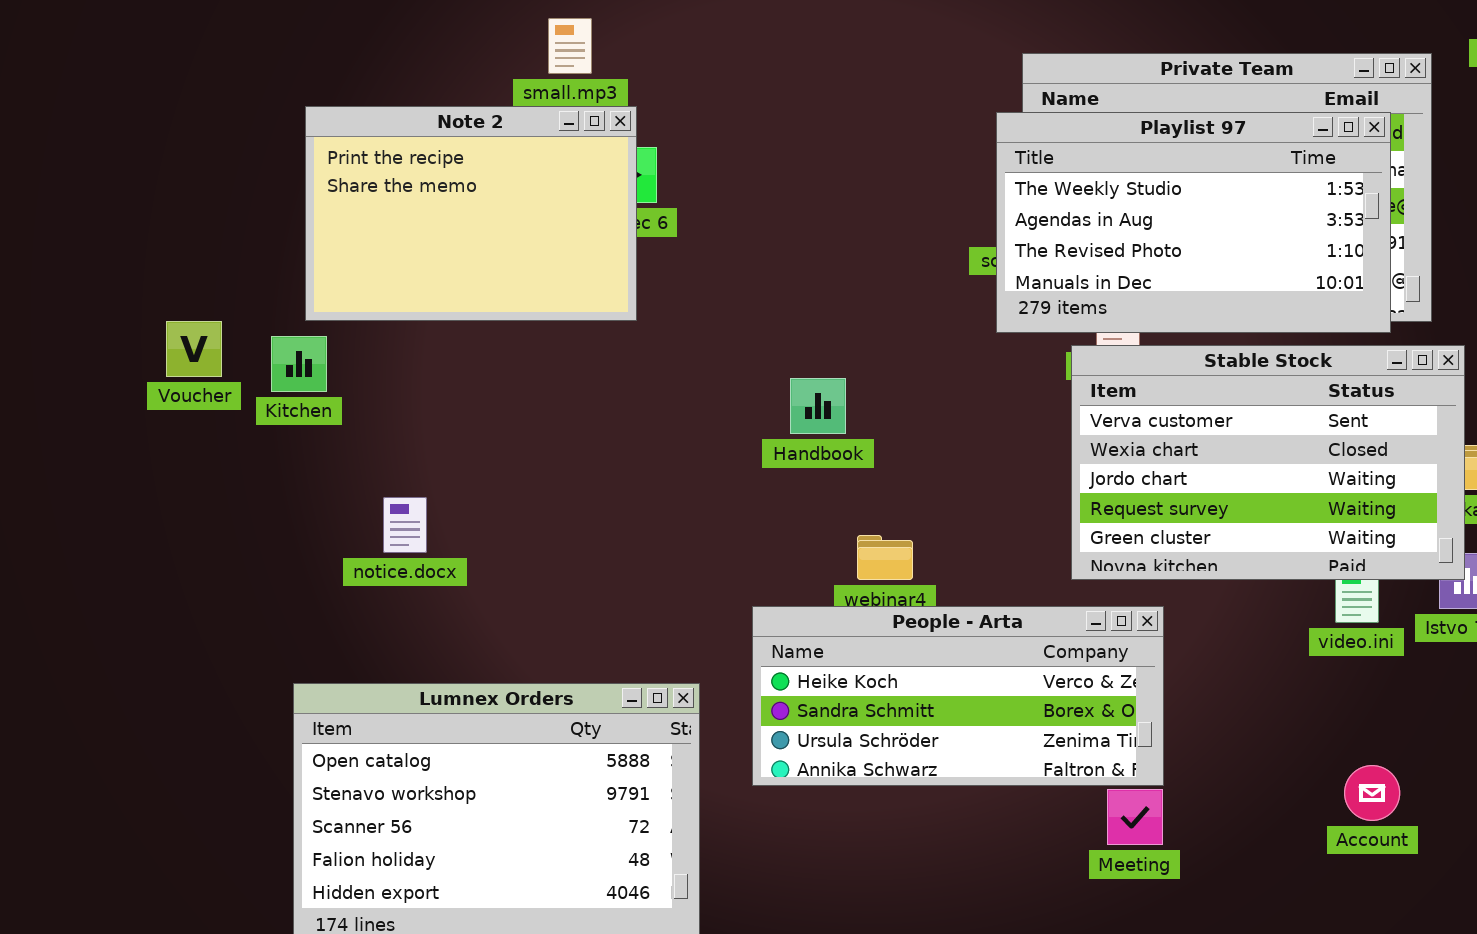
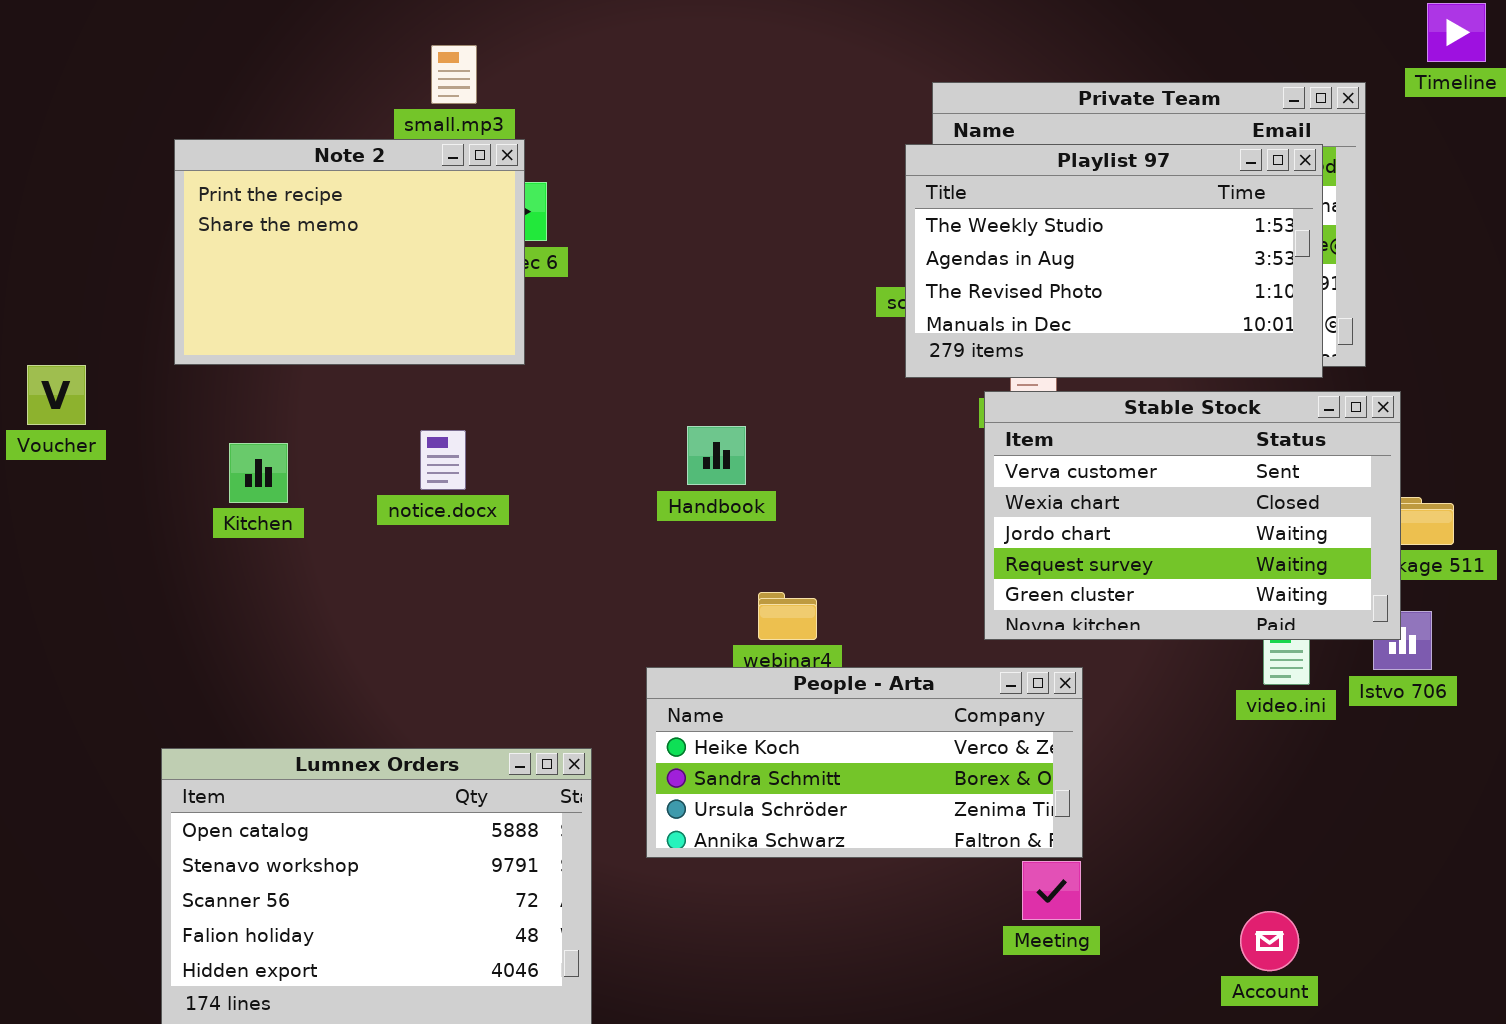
Kitchen: [271,336,327,392] -> [229,443,288,503], moved
notice.docx: [383,497,427,553] -> [420,430,466,490], moved
Account: [1344,765,1400,821] -> [1240,911,1299,971], moved

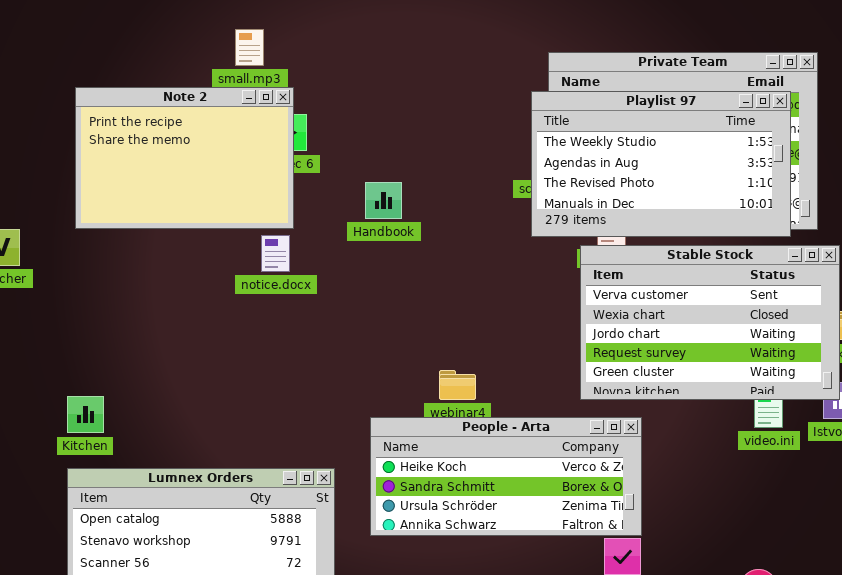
Handbook: [687,426,746,485] -> [365,182,402,219], moved
notice.docx: [420,430,466,490] -> [261,235,290,272], moved
Kitchen: [229,443,288,503] -> [67,396,104,433], moved

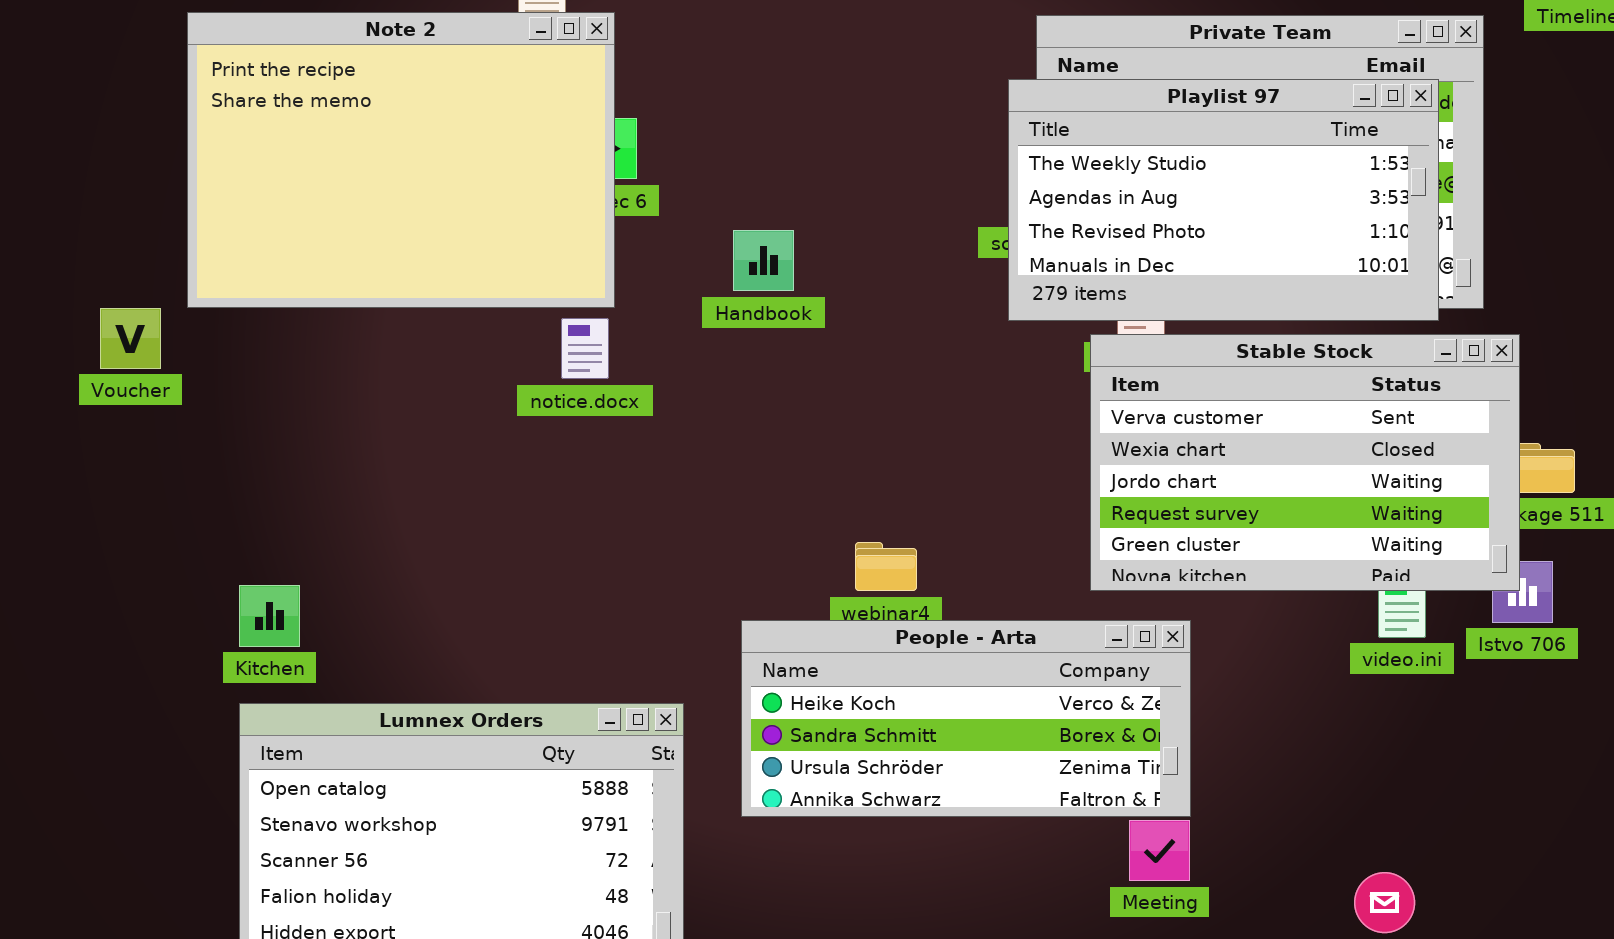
Note 2: [75,87,294,229] -> [187,12,615,308], resized

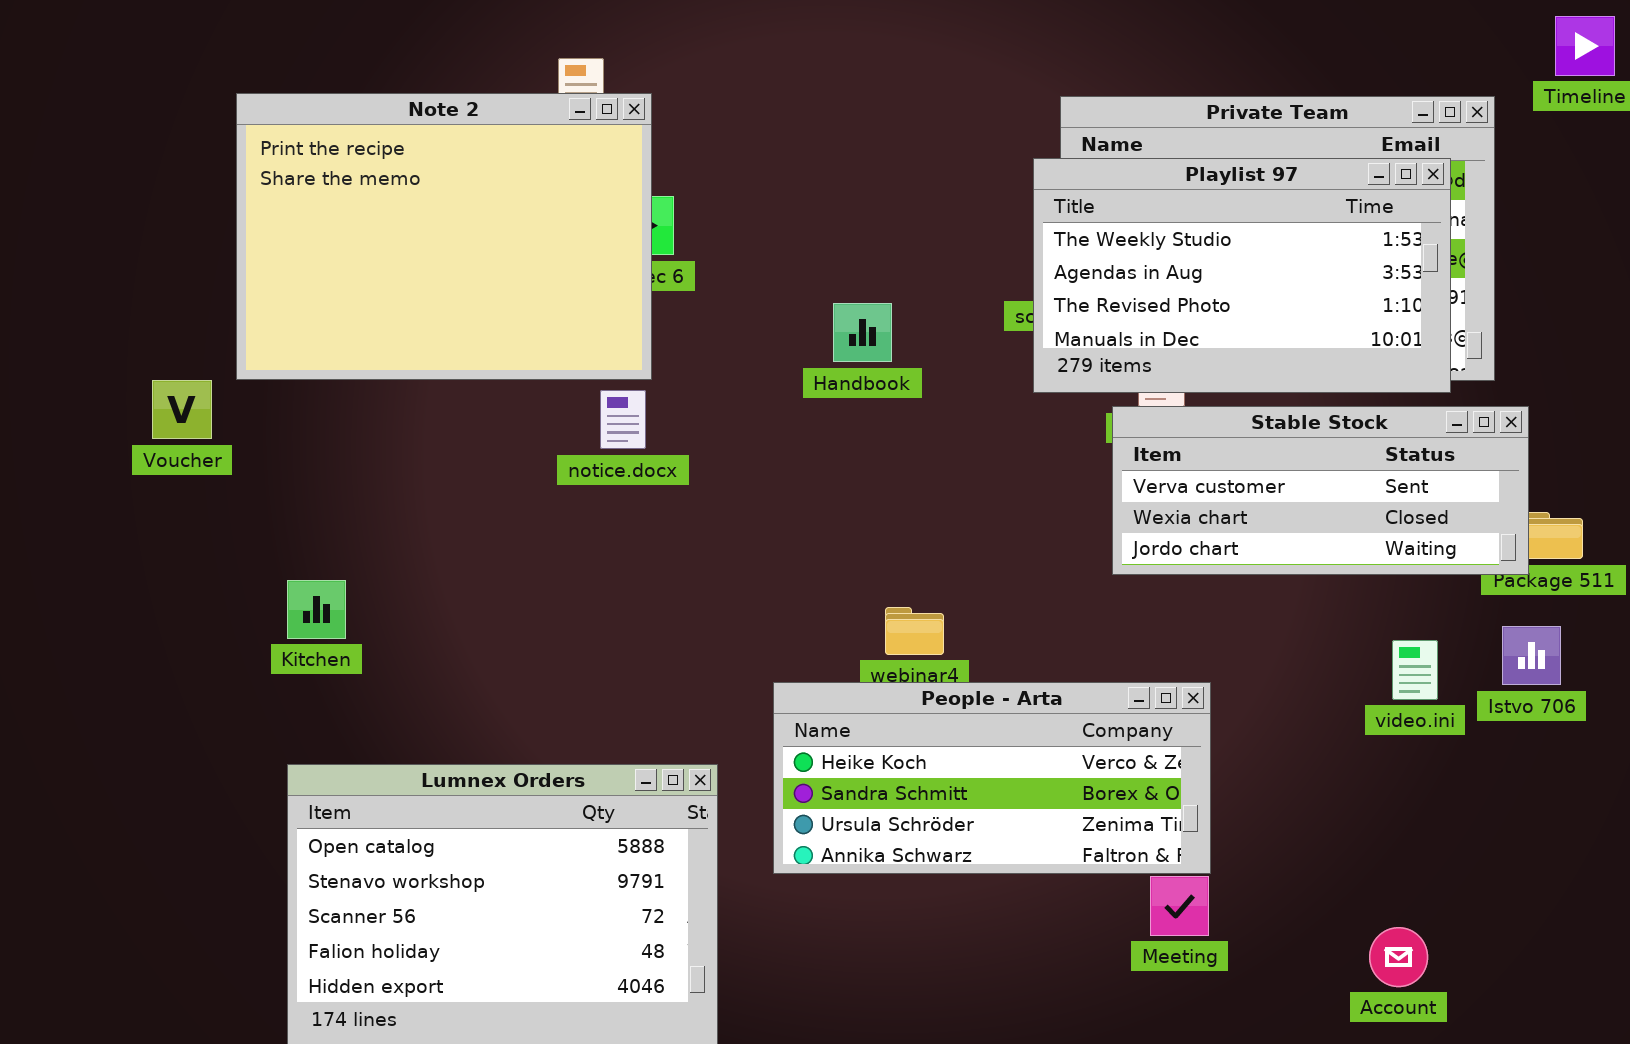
Handbook: [733,230,794,291] -> [833,303,892,362], moved
Stable Stock: [1090,334,1520,591] -> [1112,406,1529,575], resized
Kitchen: [239,585,300,647] -> [287,580,346,639], moved

